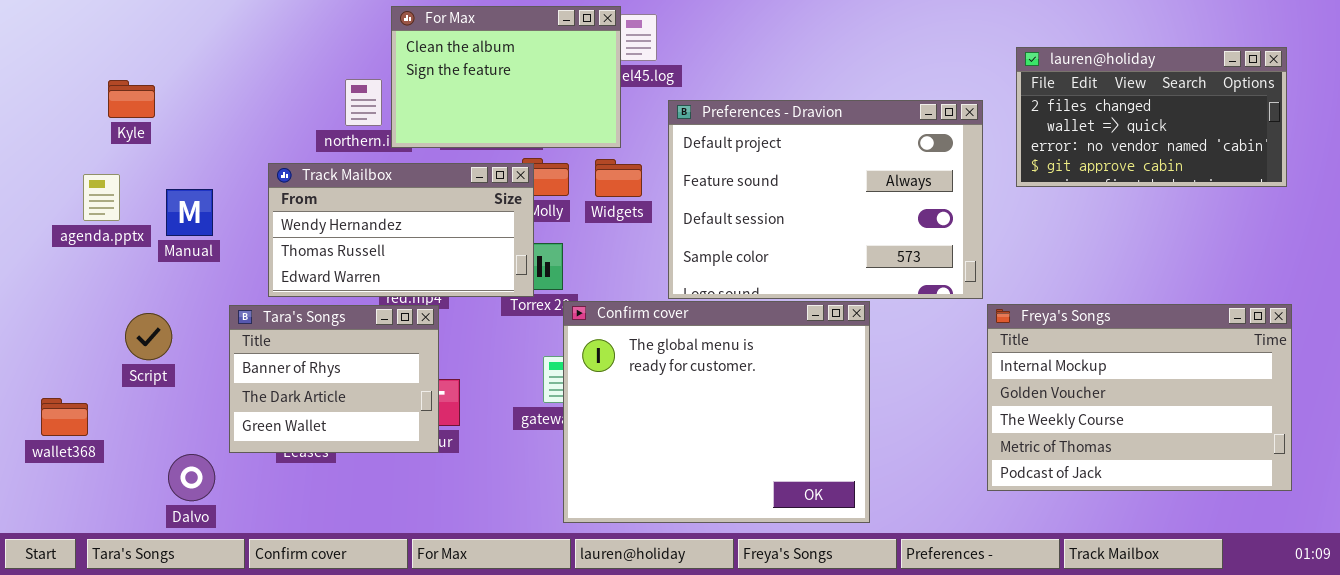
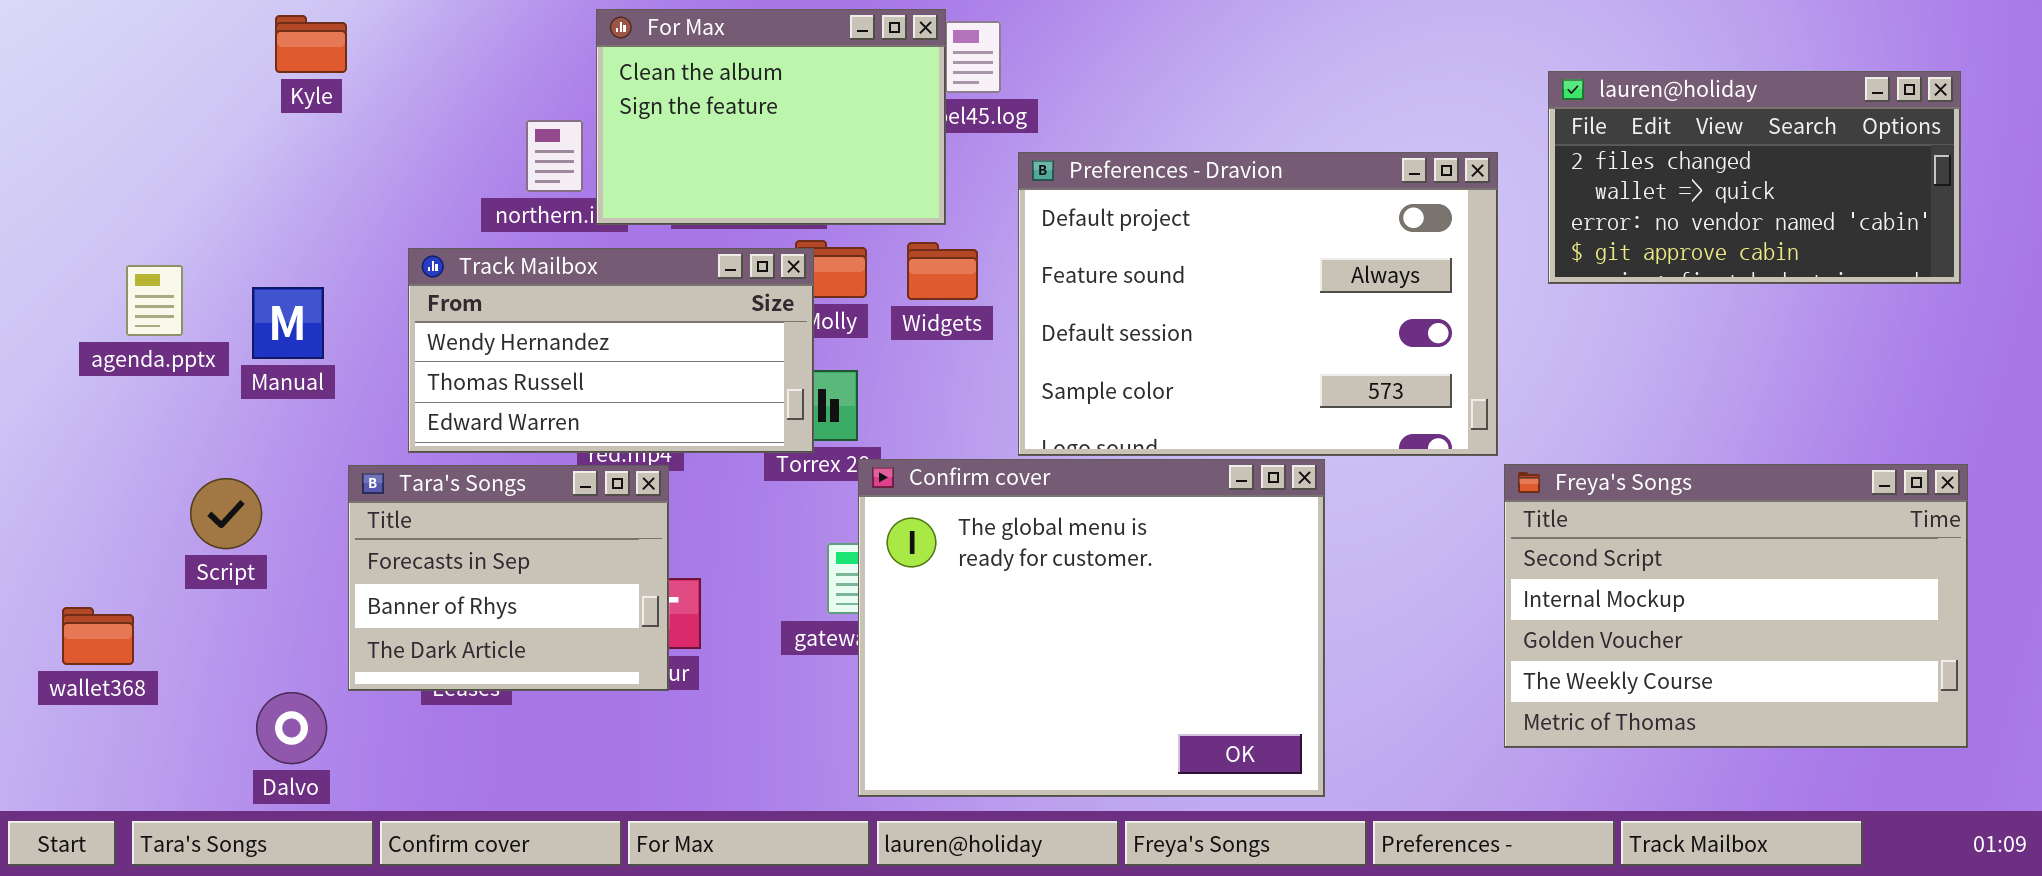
Kyle: [108,80,155,118] -> [275,15,347,73], moved
Freya's Songs: [987,304,1292,491] -> [1504,464,1968,748], scrolled up 1 row
Tara's Songs: [229,305,439,453] -> [348,465,669,691], scrolled up 1 row

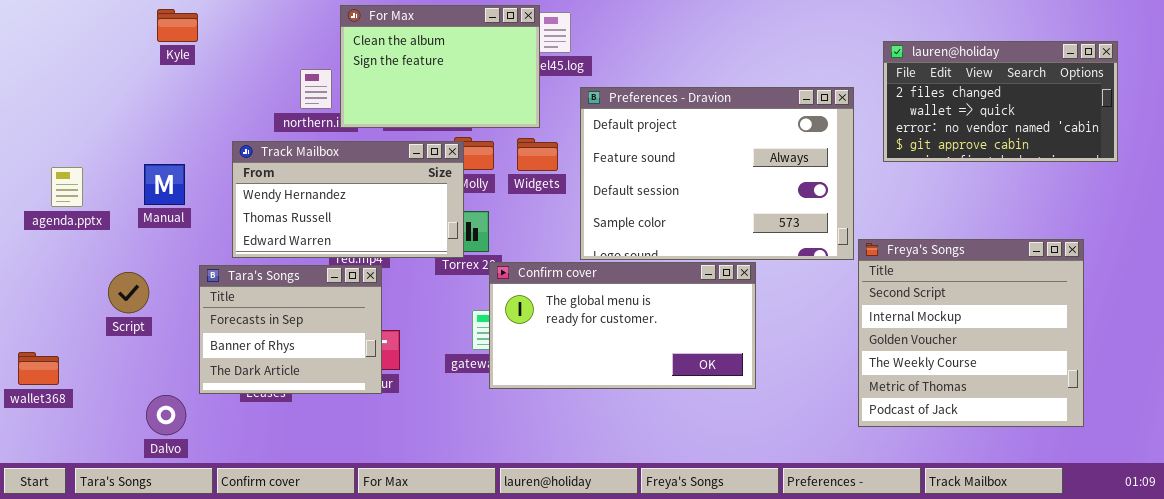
agenda.pptx: [126,265,183,336] -> [51,167,83,207], moved
Confirm cover: [858,459,1325,797] -> [489,262,756,389], resized
Freya's Songs: [1504,464,1968,748] -> [858,239,1084,427], resized
wallet368: [62,607,134,665] -> [18,352,59,385], moved

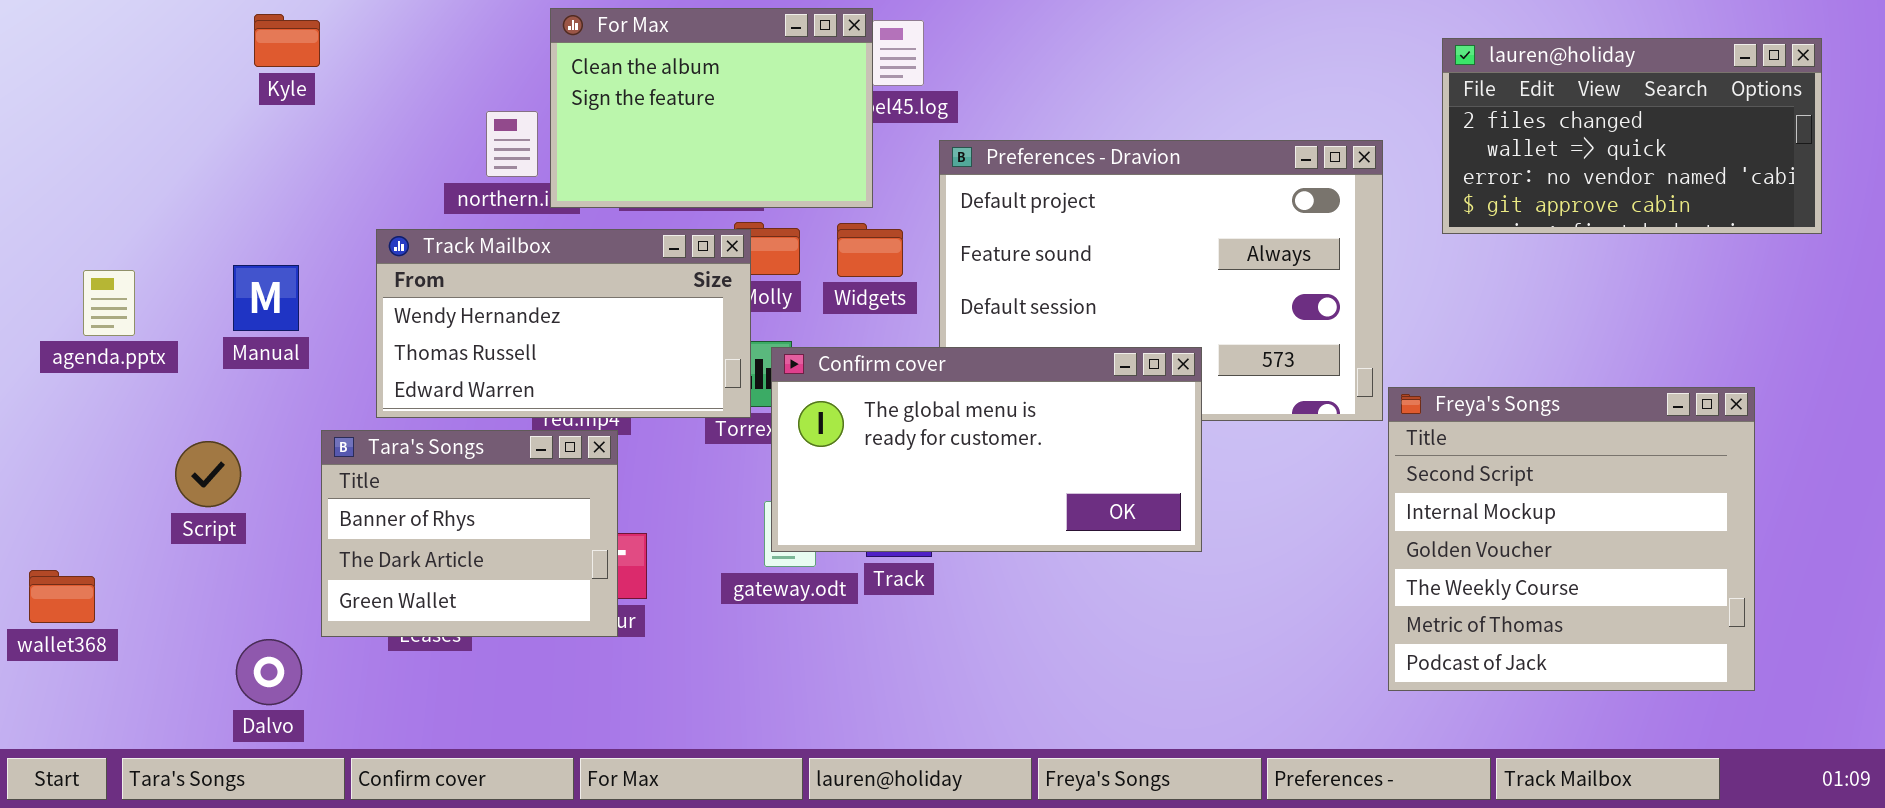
lauren@holiday: [883,41,1118,162] -> [1442,38,1822,234], moved
Confirm cover: [489,262,756,389] -> [771,347,1202,552], moved
Tara's Songs: [199,265,382,394] -> [321,430,618,637], scrolled down 1 row

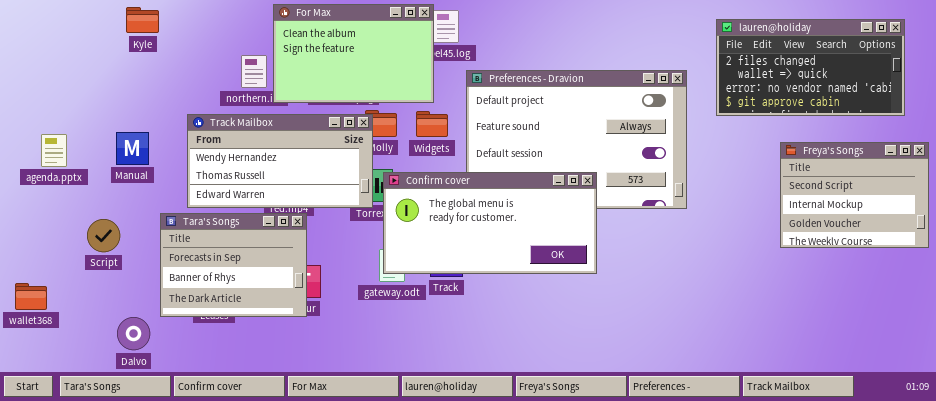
Freya's Songs: [1388,387,1755,691] -> [780,142,929,248], moved, resized
Tara's Songs: [321,430,618,637] -> [160,213,307,317], scrolled up 1 row

